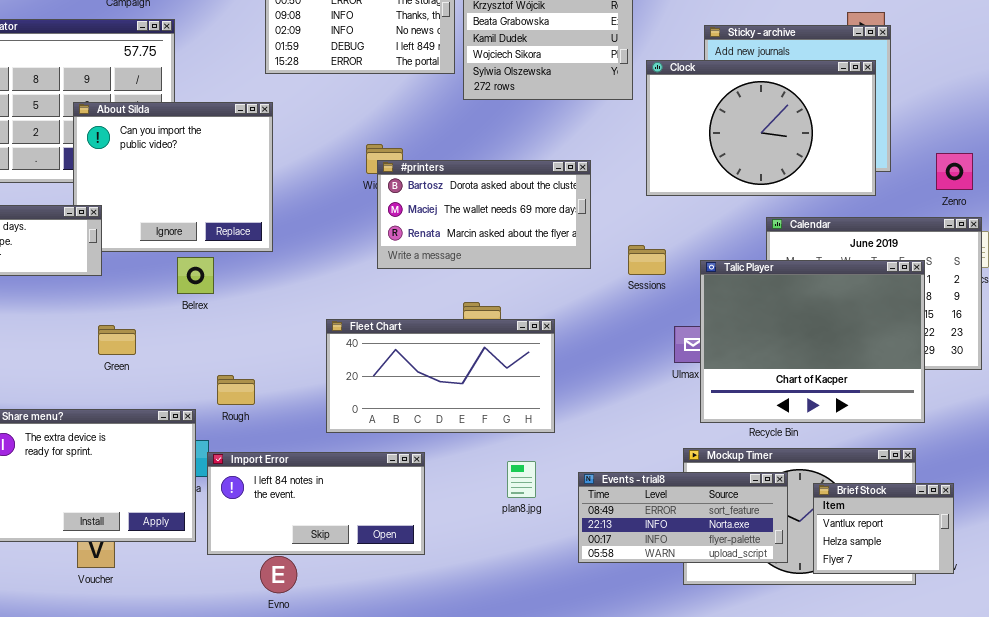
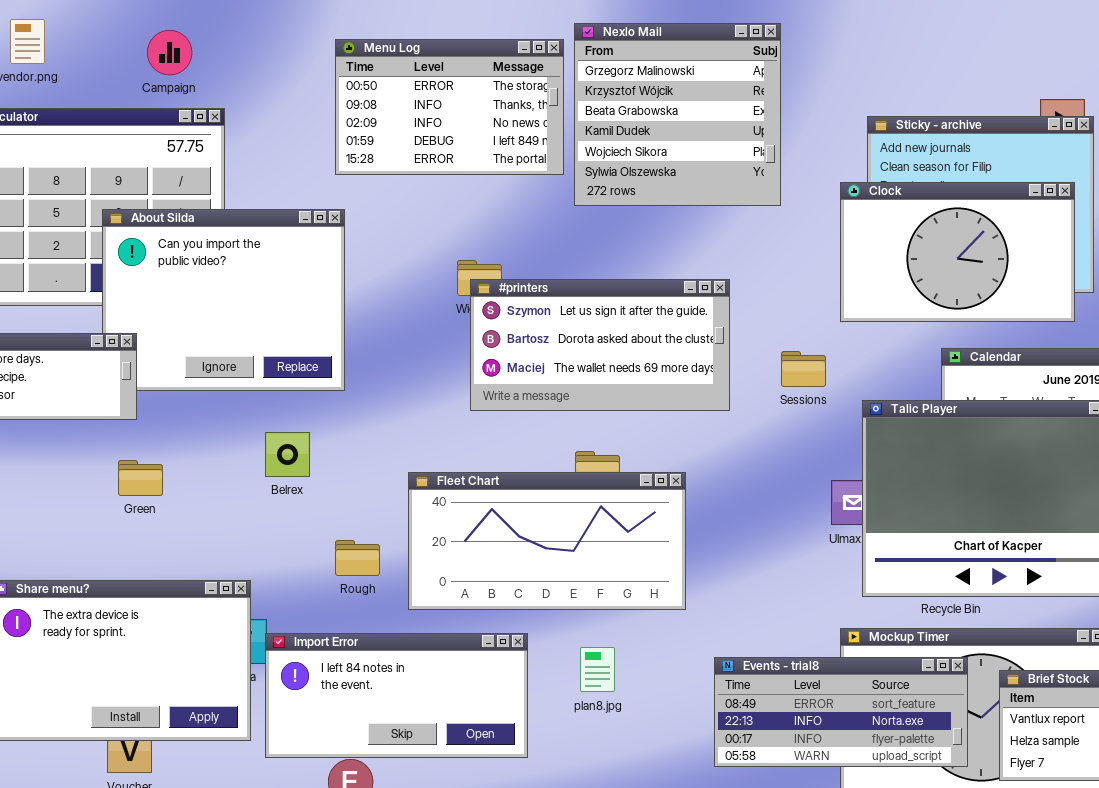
Clock: [646,60,876,196] -> [840,182,1075,322], resized
#printers: [377,160,591,269] -> [470,279,730,411], scrolled up 1 row
Sessions: [628,245,666,275] -> [781,351,826,387], moved
Belrex: [177,257,214,294] -> [265,432,310,477], moved
Green: [98,325,136,355] -> [118,460,163,496], moved
Rough: [217,375,255,405] -> [335,540,380,576], moved
plan8.jpg: [507,461,536,498] -> [580,647,615,692], moved

